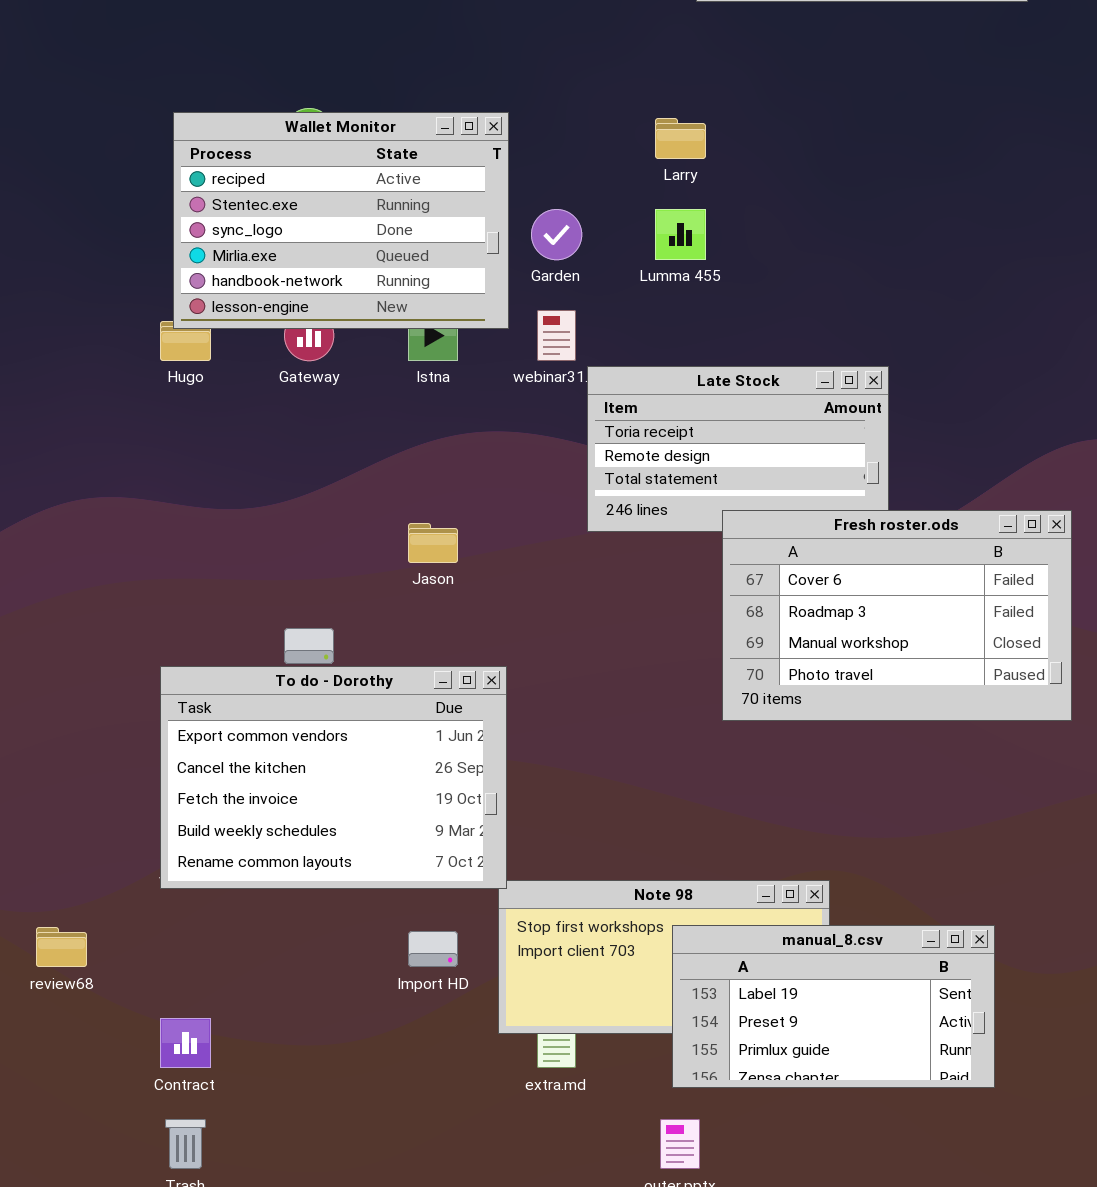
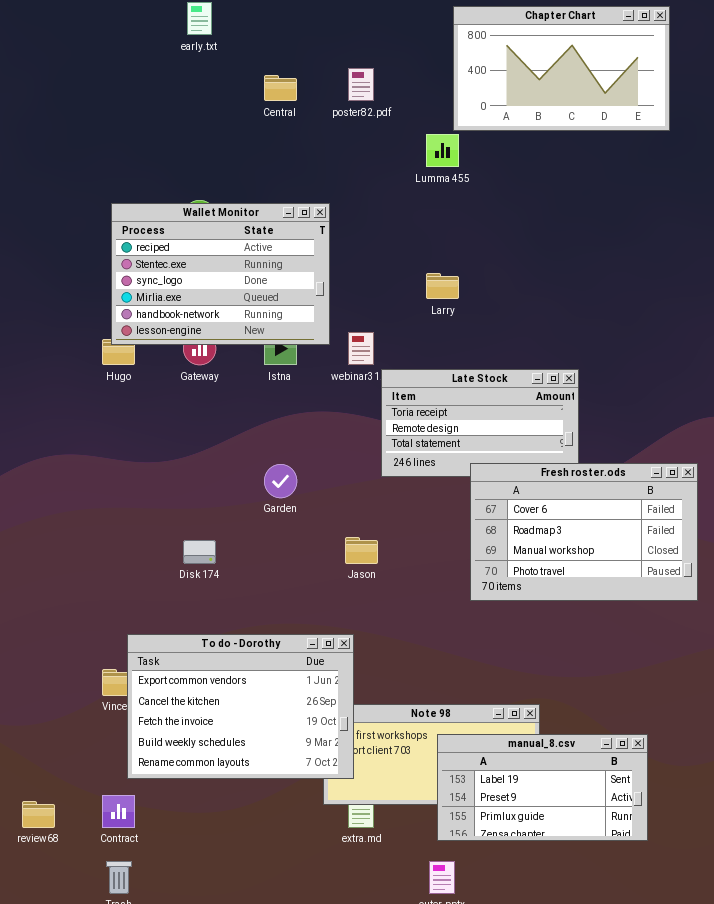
Larry: [655,118,706,159] -> [426,273,459,299], moved
Garden: [531,209,582,260] -> [264,464,297,498], moved
Lumma 455: [655,209,706,260] -> [426,134,459,167], moved
Jason: [408,523,458,563] -> [345,537,378,564], moved
To do - Dorothy: [160,666,507,889] -> [127,634,354,779], moved
review68: [36,927,87,967] -> [22,801,55,828], moved

